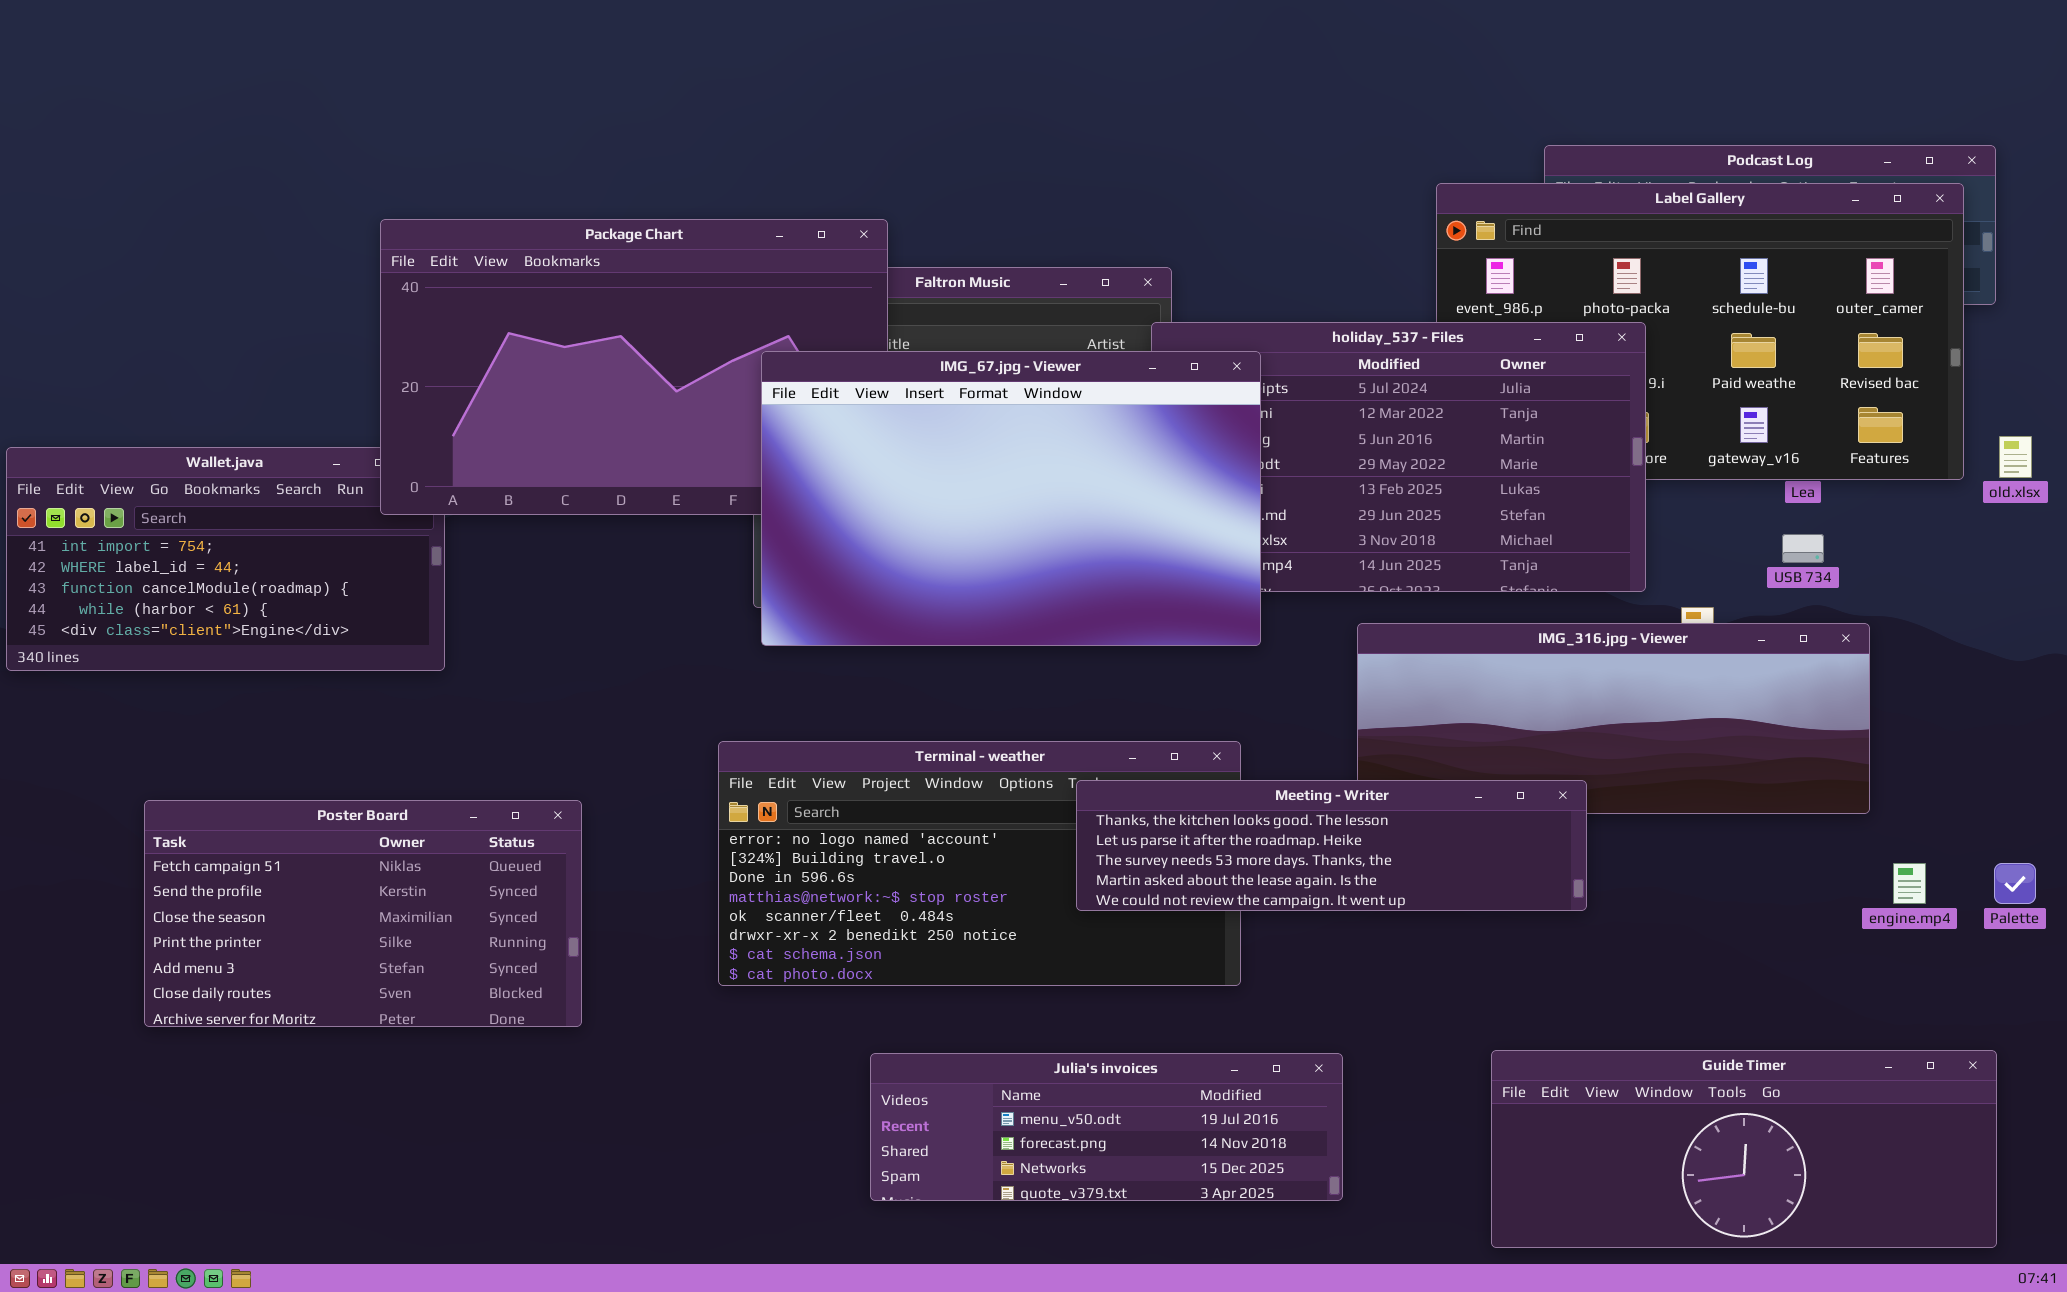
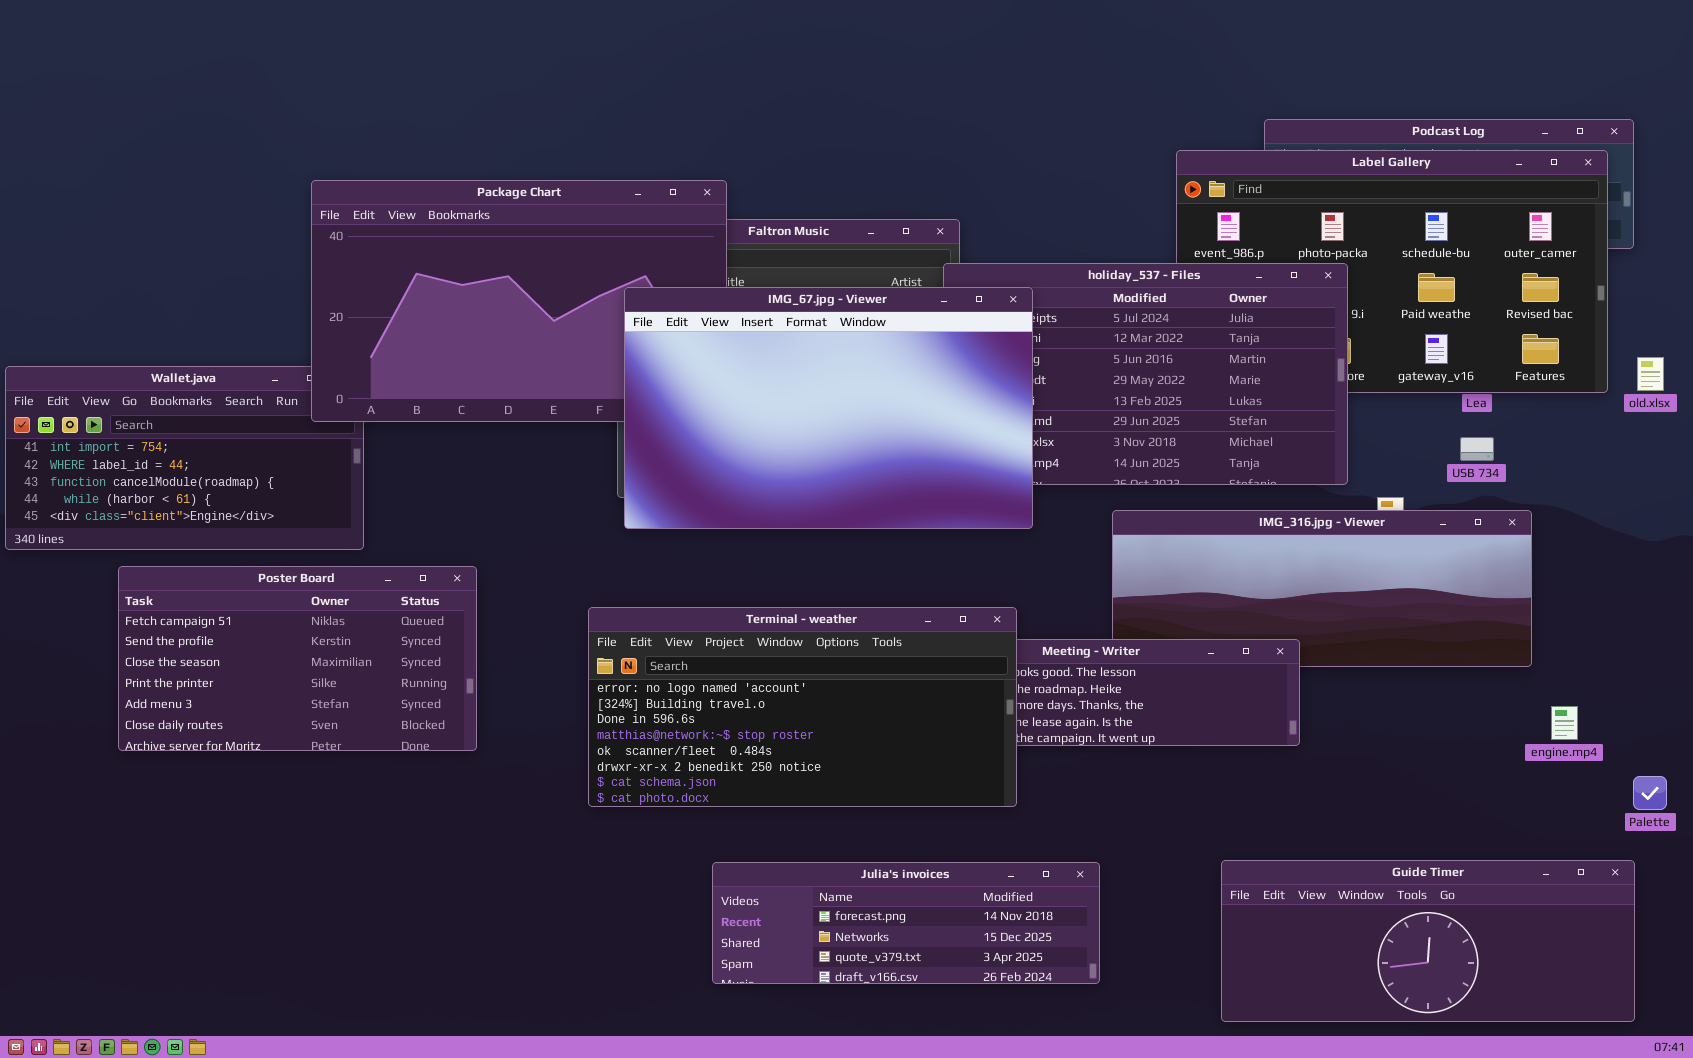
Terminal - weather: [718,741,1241,986] -> [588,607,1017,807], raised
Poster Board: [144,800,582,1027] -> [118,566,477,751], moved
Palette: [1994,863,2036,904] -> [1633,776,1667,810], moved
Julia's invoices: [870,1053,1343,1201] -> [712,862,1100,984], scrolled down 1 row

